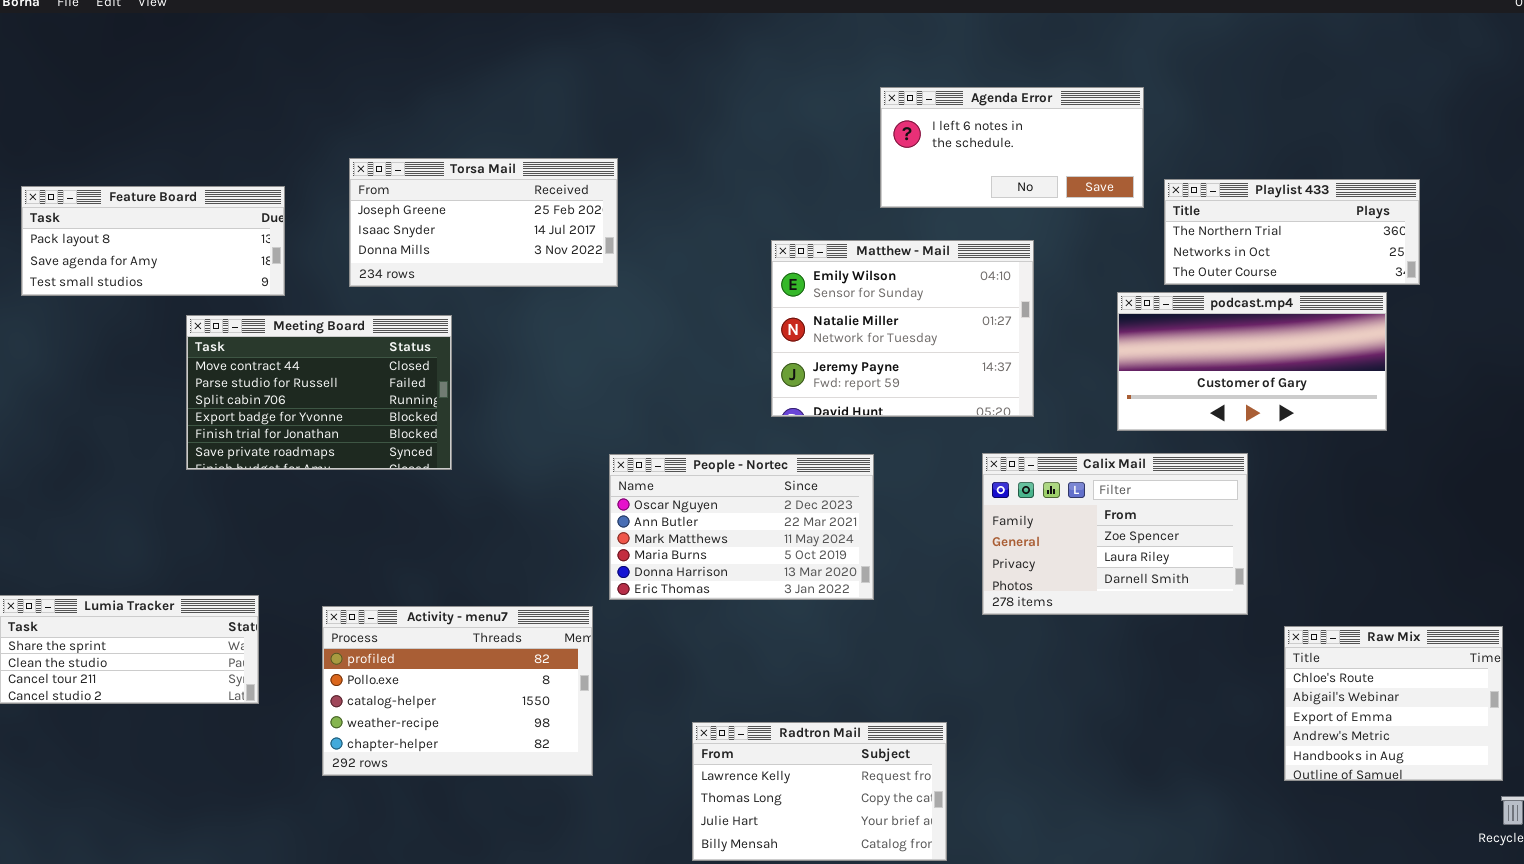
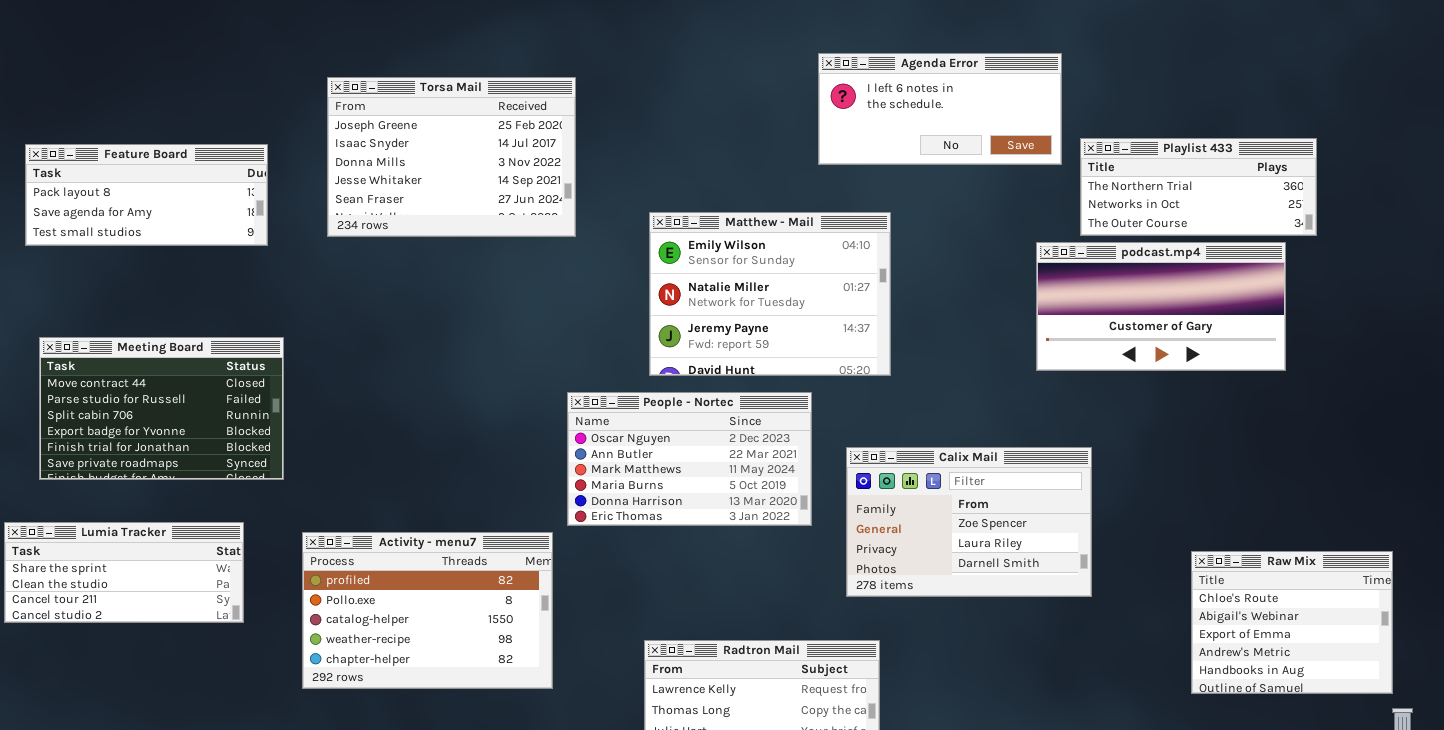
Torsa Mail: [349,158,618,287] -> [327,77,576,237], resized
Matthew - Mail: [771,240,1034,417] -> [649,212,891,376], moved
Meeting Board: [186,315,452,470] -> [39,337,284,480], moved
Calix Mail: [982,453,1248,615] -> [846,447,1092,597], moved

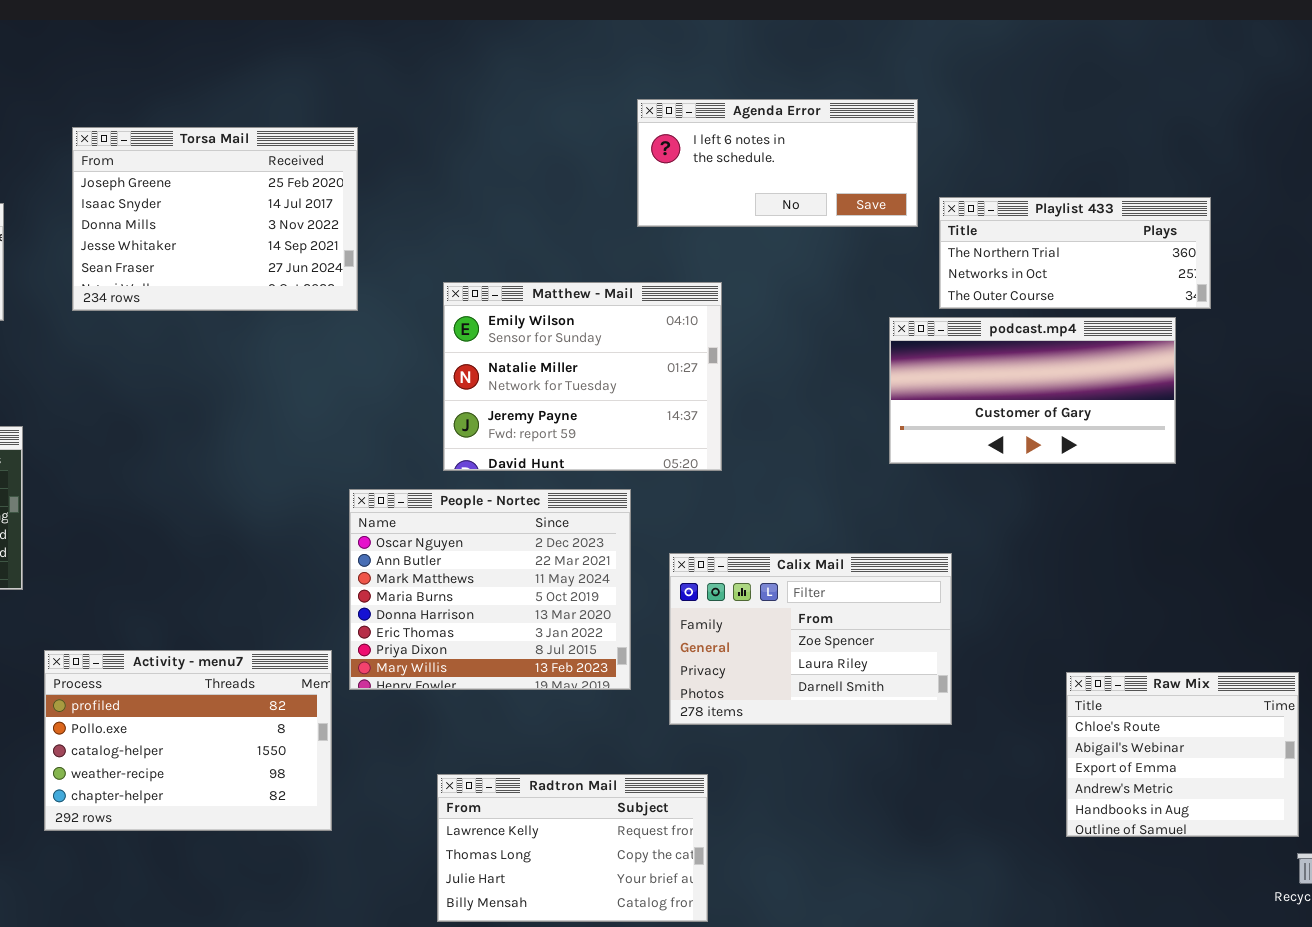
People - Nortec: [567,392,812,526] -> [349,489,631,690], resized

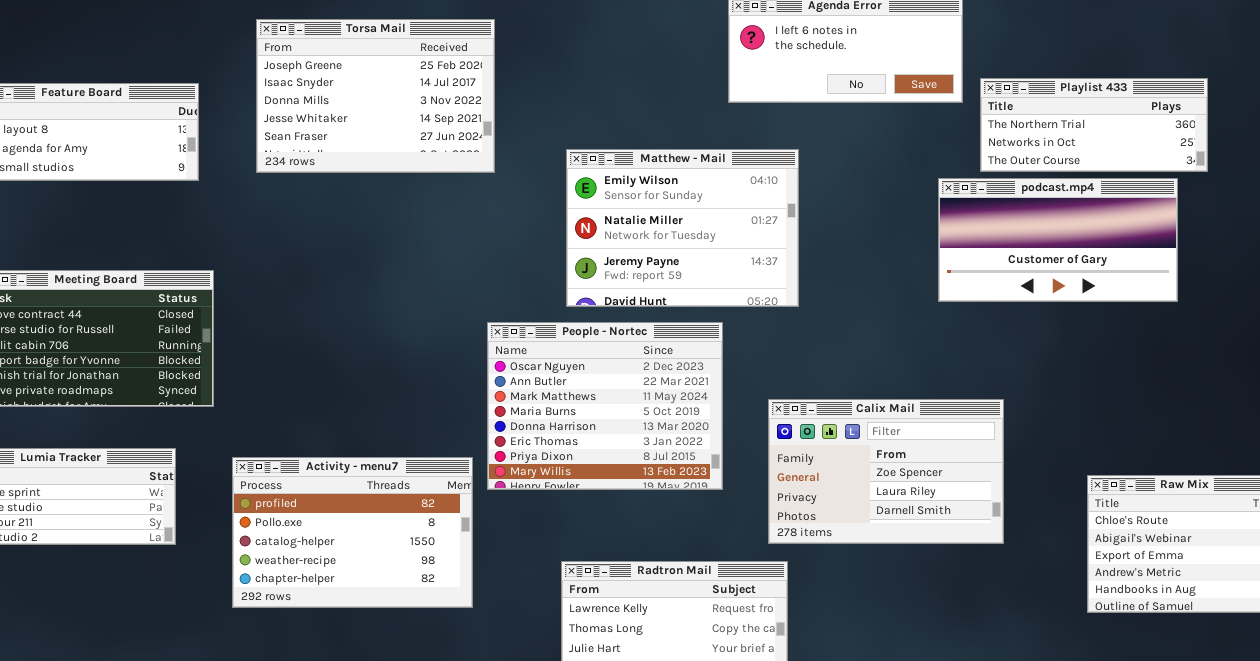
Calix Mail: [669,553,952,725] -> [768,399,1004,544], moved

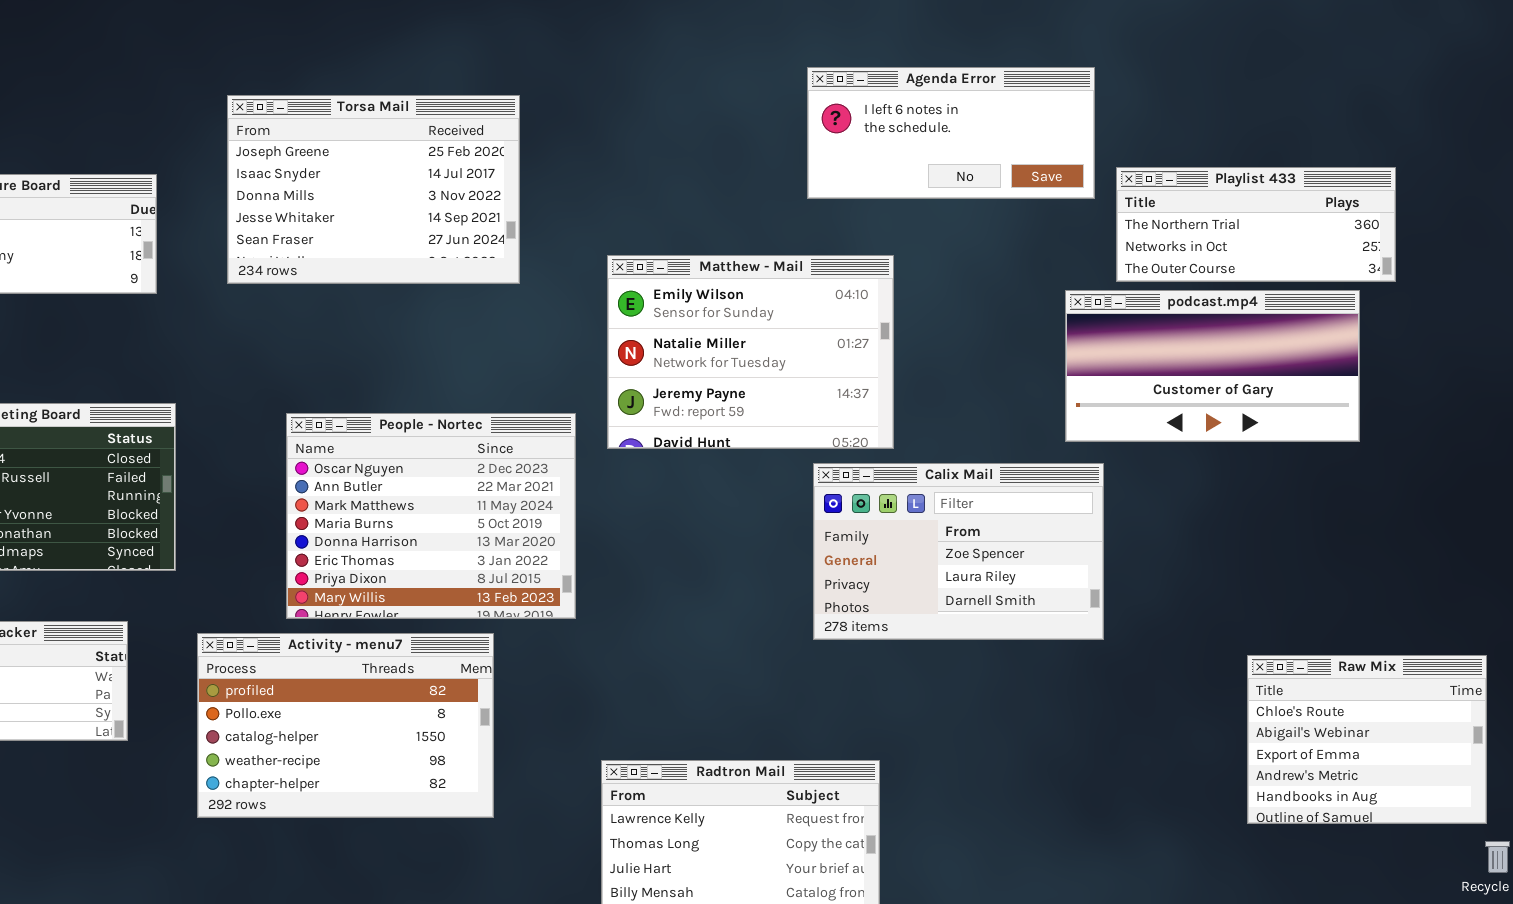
People - Nortec: [487,322,723,490] -> [286,413,576,619], moved
Calix Mail: [768,399,1004,544] -> [813,463,1104,640], moved

